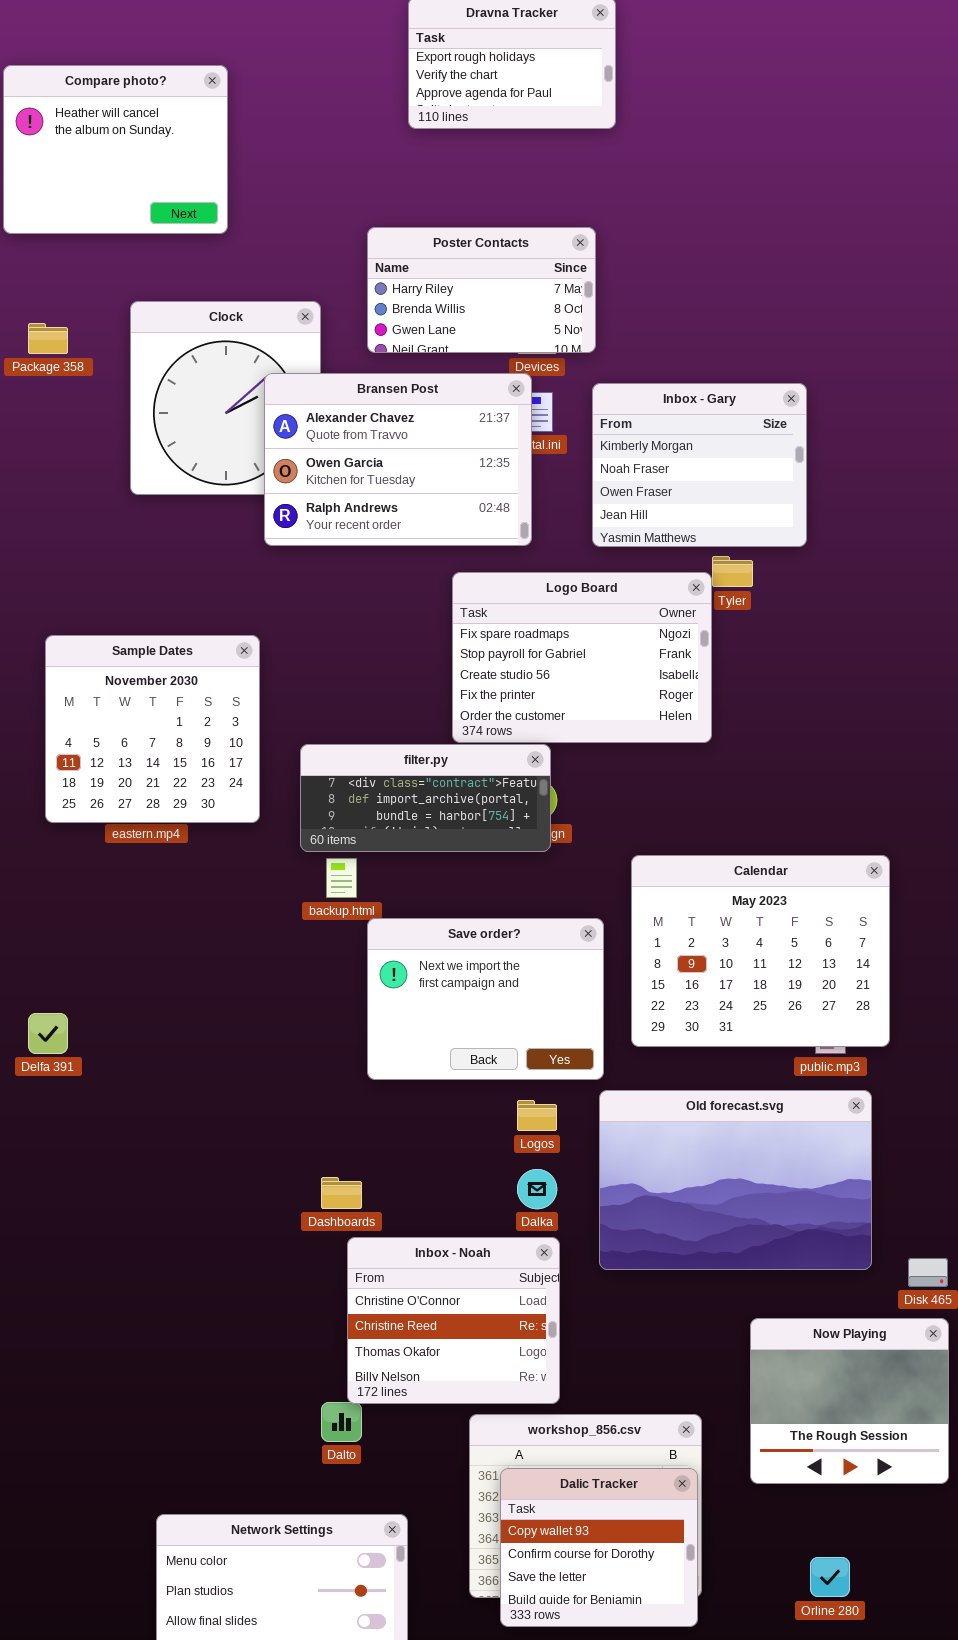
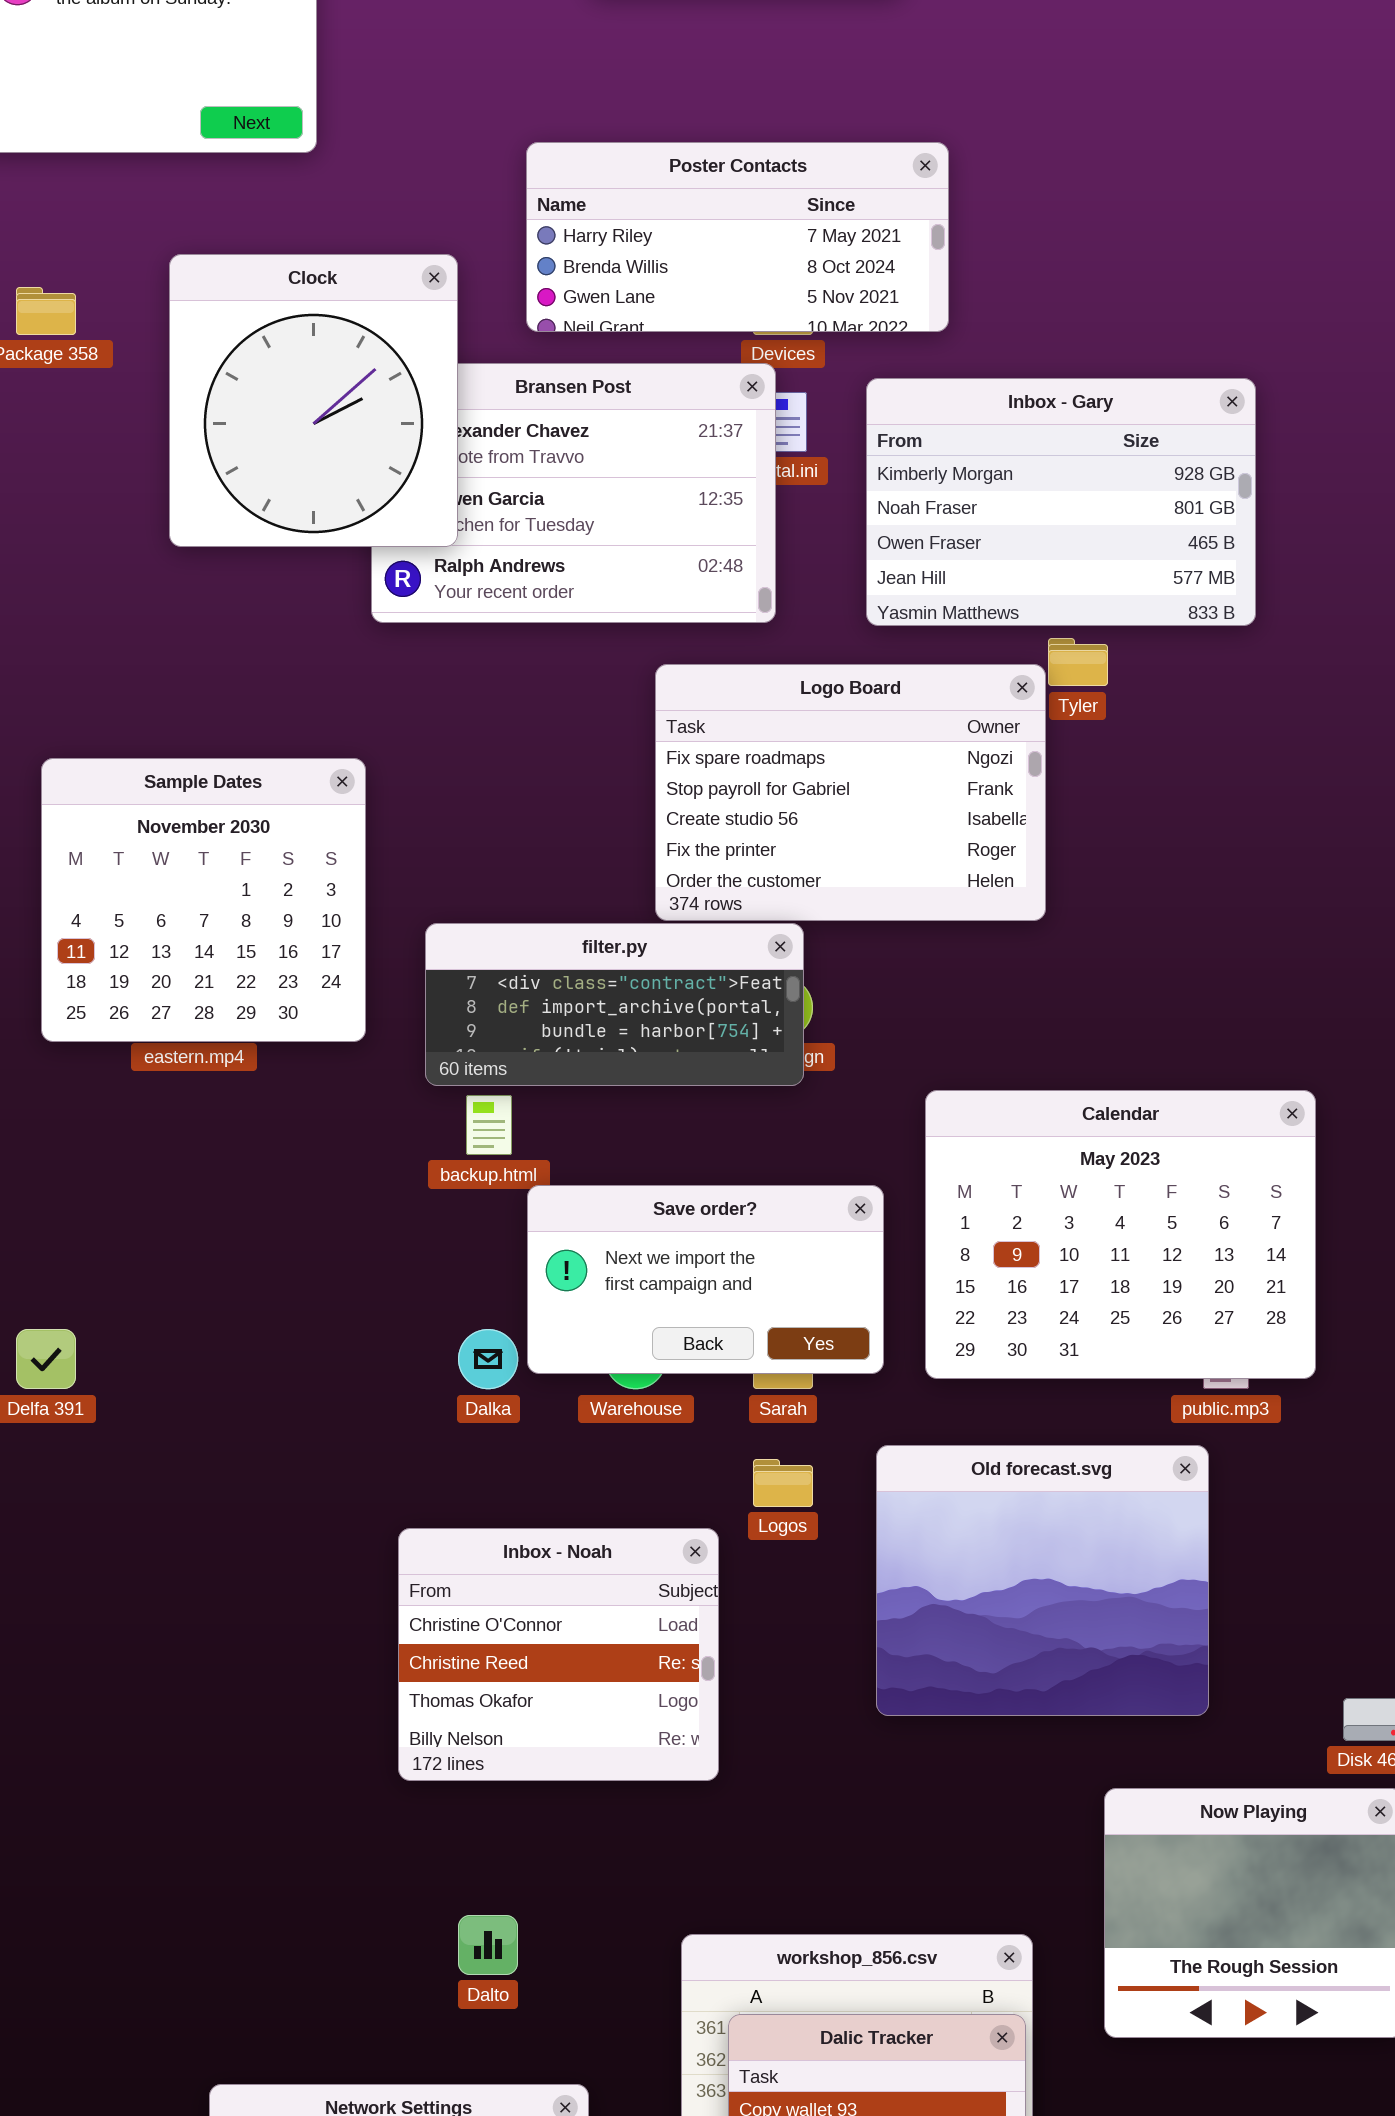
Poster Contacts: [367,227,596,353] -> [526,142,949,332], resized
Clock: [130,301,321,495] -> [169,254,458,547], raised
Inbox - Gary: [592,383,807,547] -> [866,378,1256,626], resized
Save order?: [367,918,604,1080] -> [527,1185,884,1374], resized
Old forecast.svg: [599,1090,872,1270] -> [876,1445,1209,1716], resized
Dalka: [517,1169,557,1209] -> [458,1329,518,1389], moved
Inbox - Noah: [347,1237,560,1404] -> [398,1528,719,1781], moved

